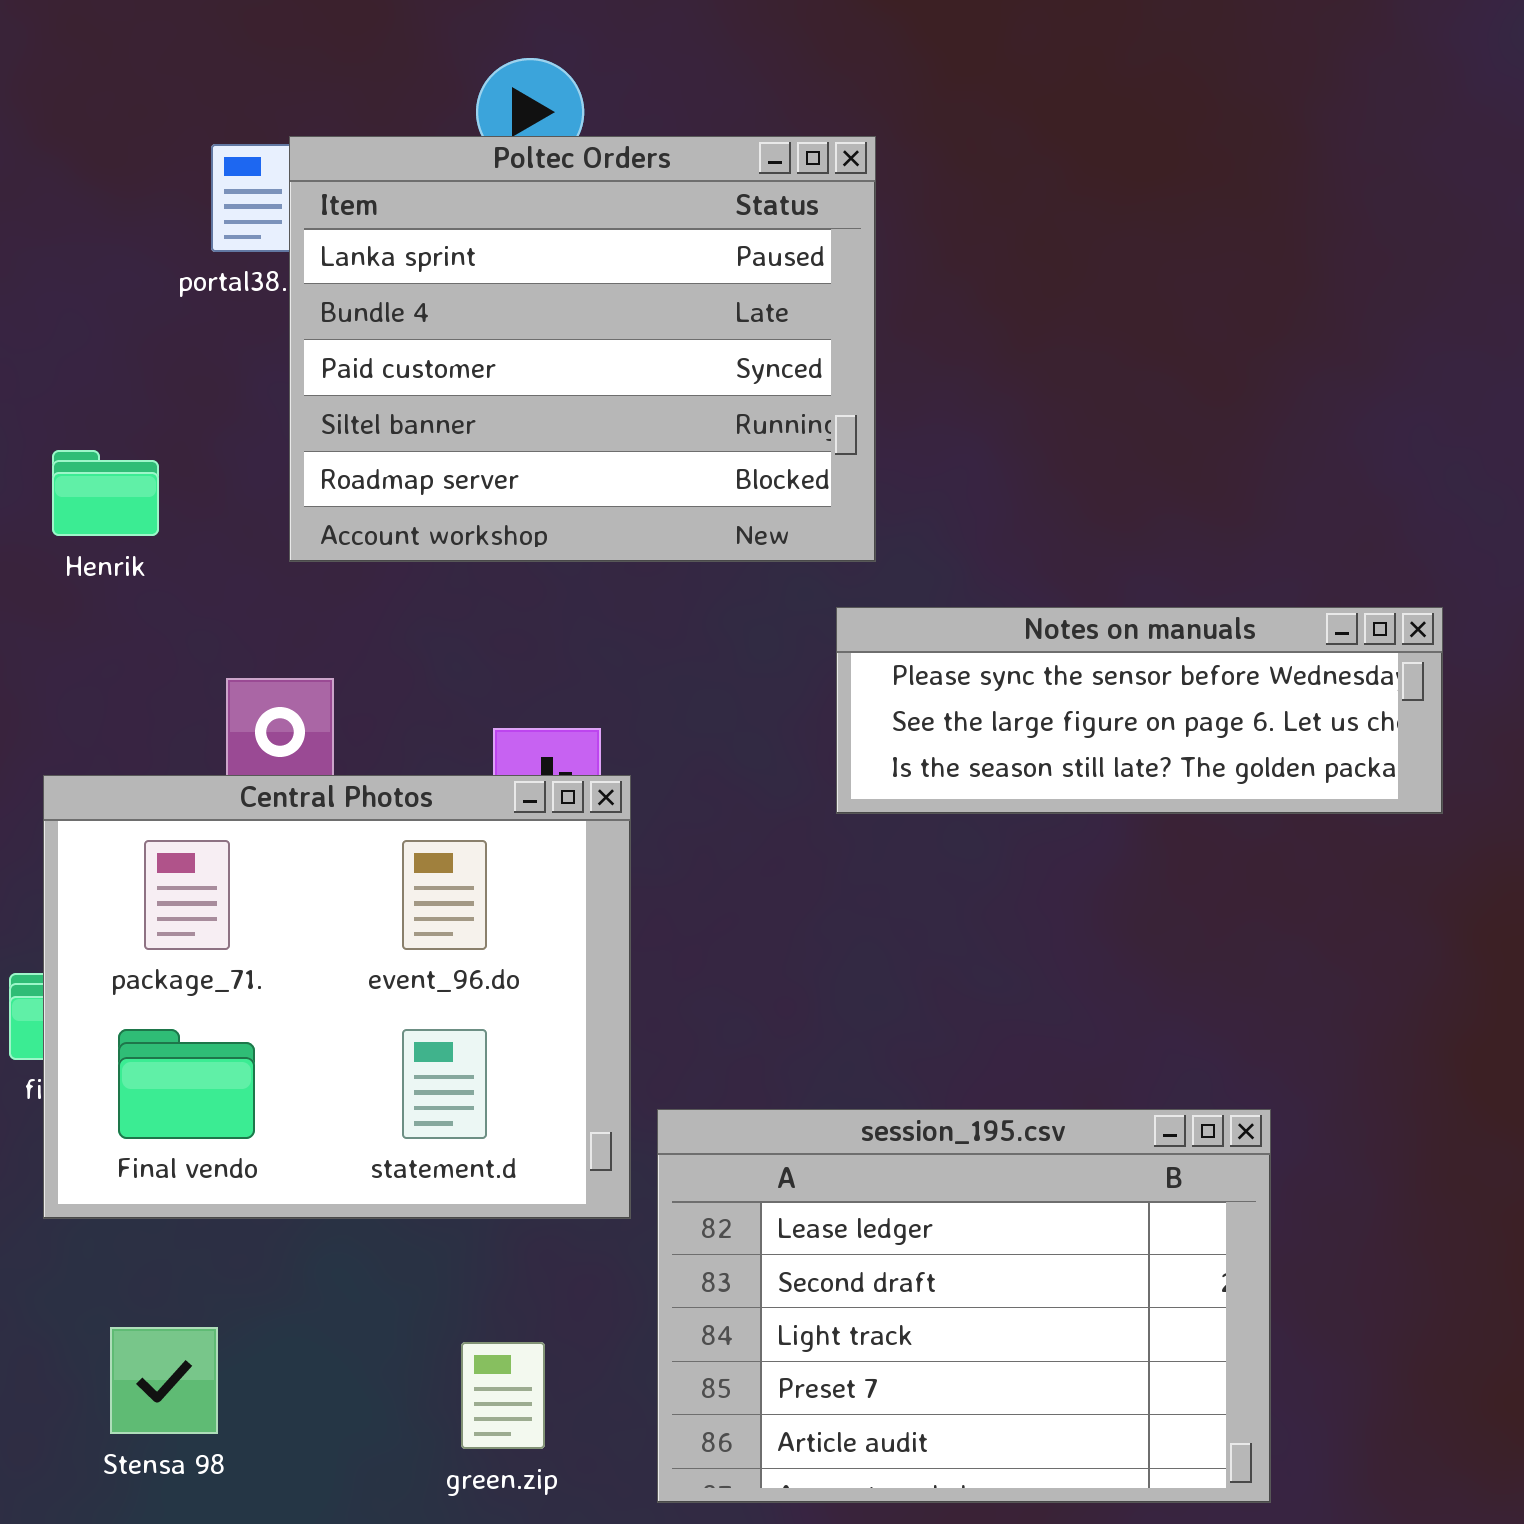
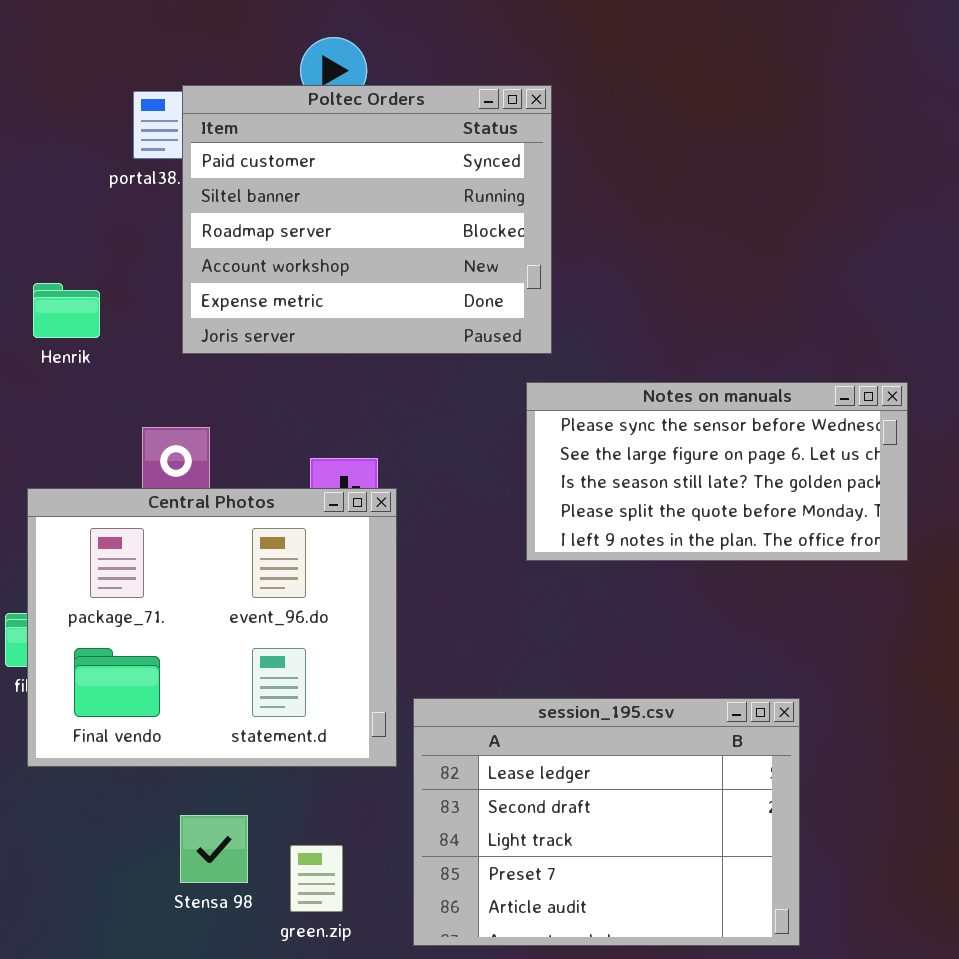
Poltec Orders: [289,136,876,562] -> [182,85,552,354], scrolled down 2 rows
Notes on manuals: [836,607,1443,814] -> [526,382,908,561], resized
Stensa 98: [110,1327,218,1434] -> [180,815,248,883], moved

